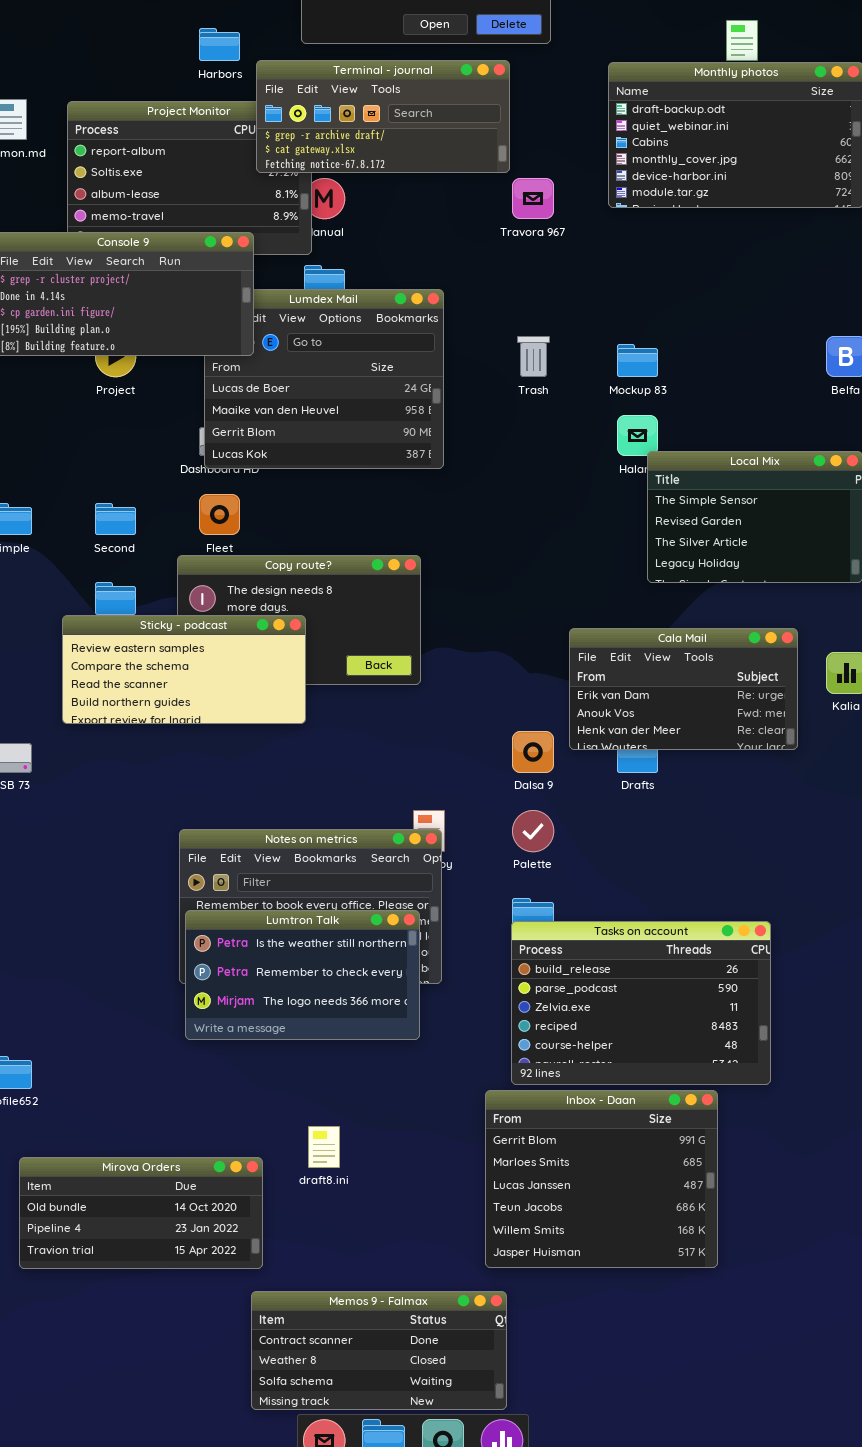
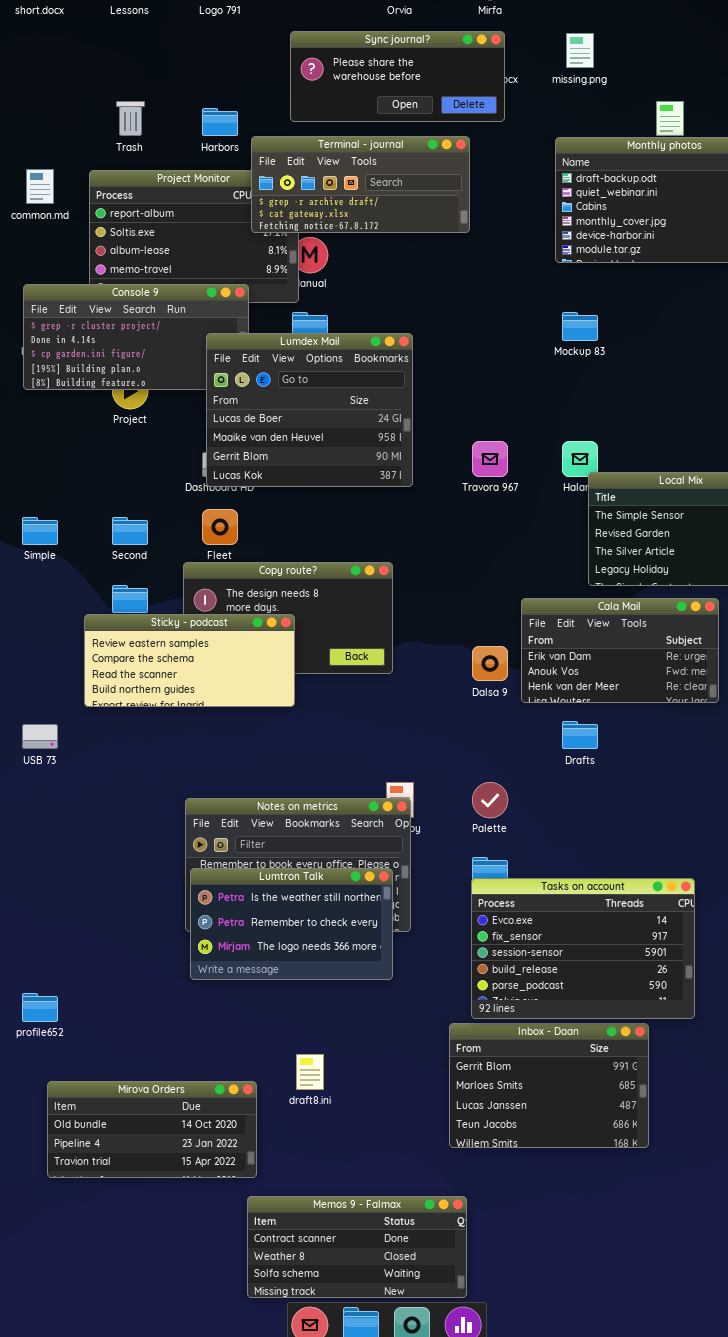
Travora 967: [512,178,554,219] -> [472,441,508,477], moved
Lumdex Mail: [204,289,444,469] -> [206,333,413,487], raised
Trash: [517,336,550,377] -> [116,101,145,136], moved
Mockup 83: [617,344,658,377] -> [562,312,598,341], moved
Cala Mail: [569,628,798,750] -> [521,598,719,703], moved
Dalsa 9: [512,731,554,773] -> [472,646,508,681], moved
Tasks on account: [511,921,771,1085] -> [471,878,695,1019], scrolled up 3 rows
Inbox - Daan: [485,1090,718,1268] -> [449,1023,649,1148], resized

